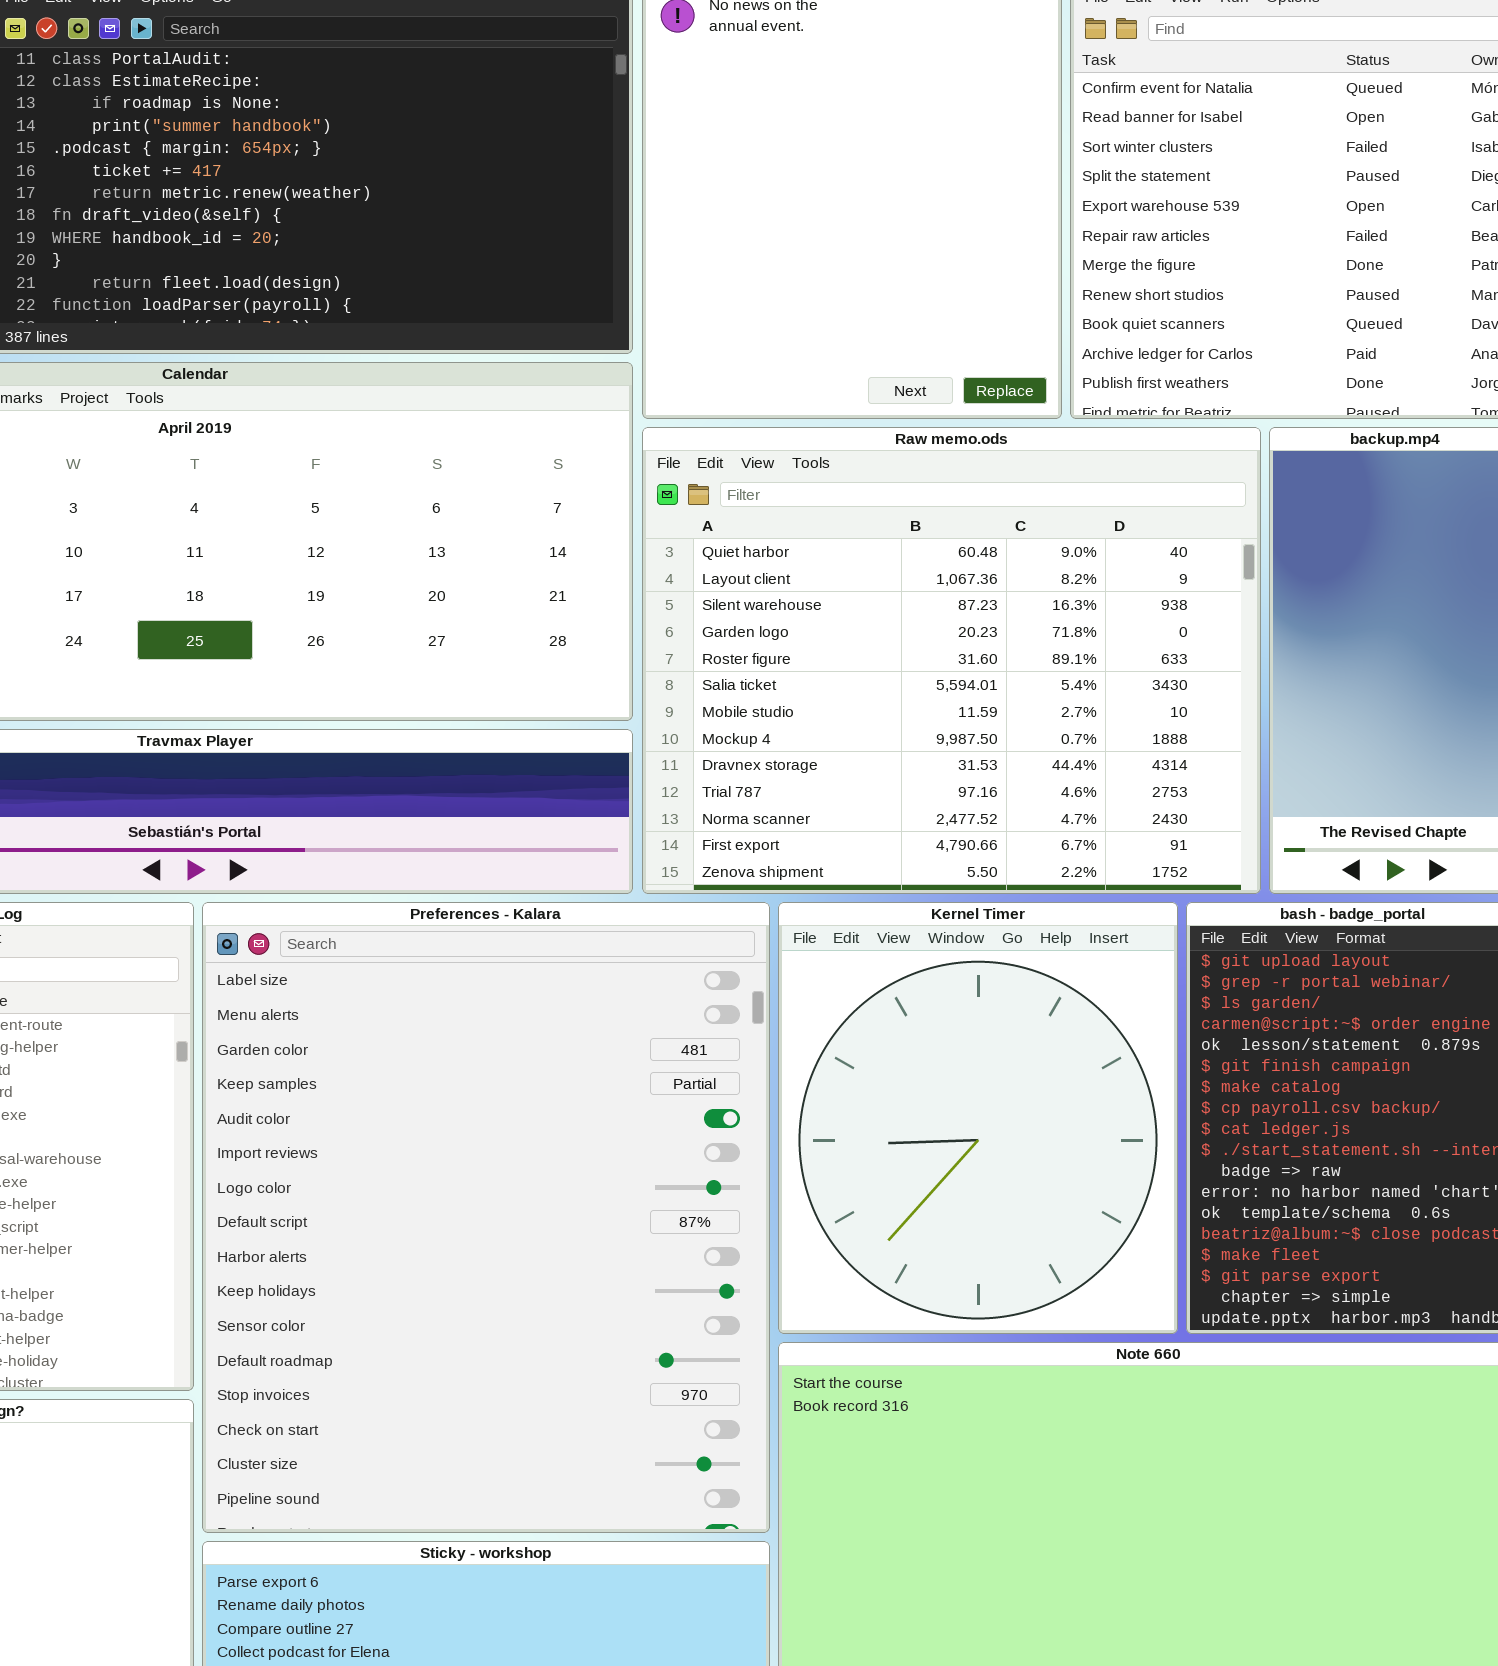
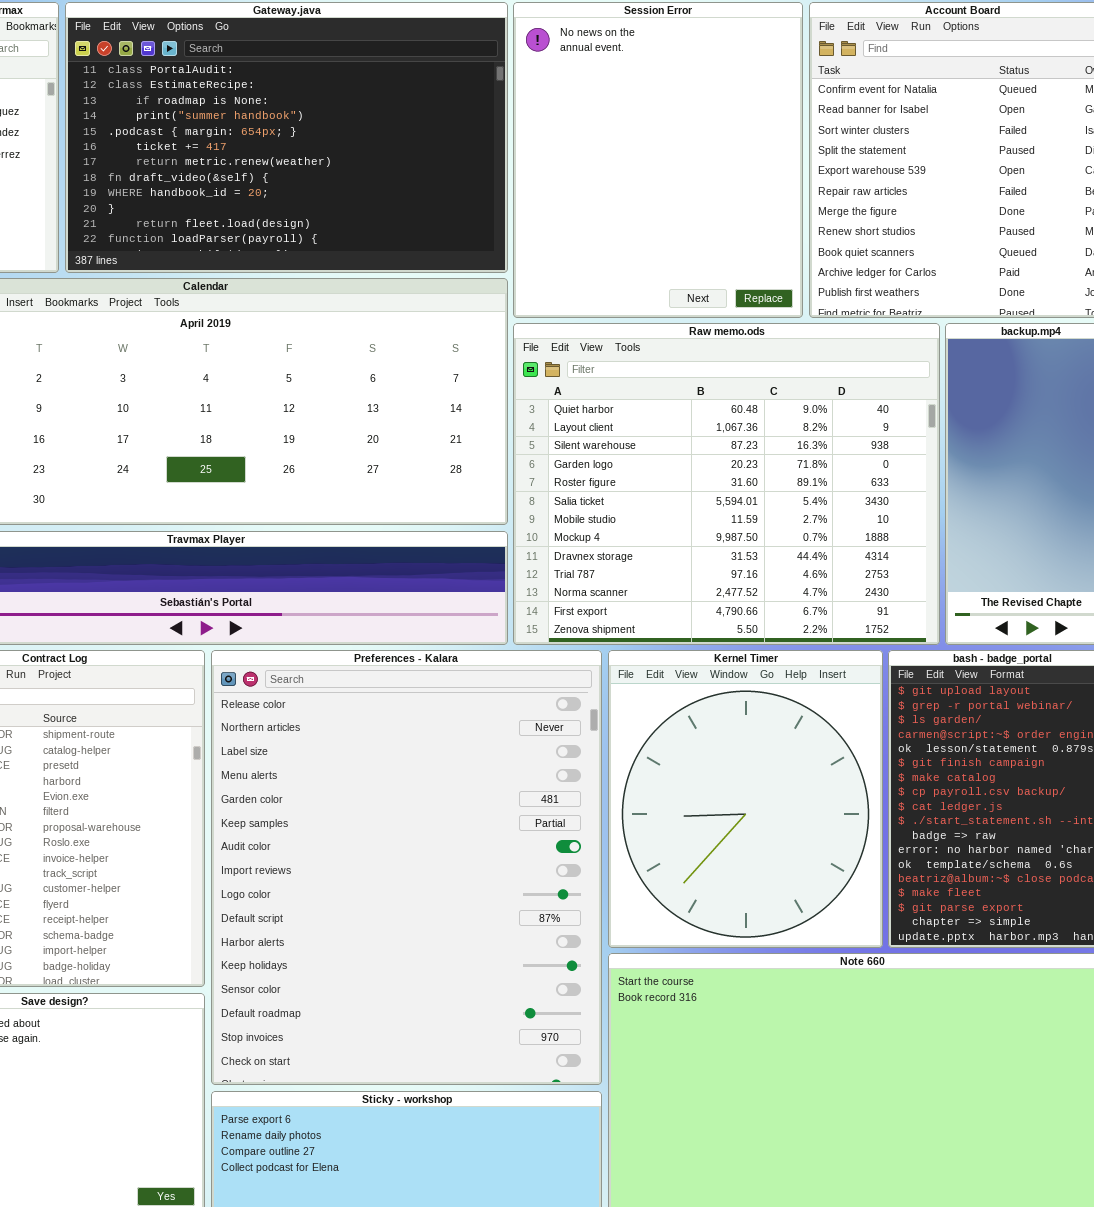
Preferences - Kalara: [202,902,770,1533] -> [211,650,602,1085], scrolled up 2 rows

